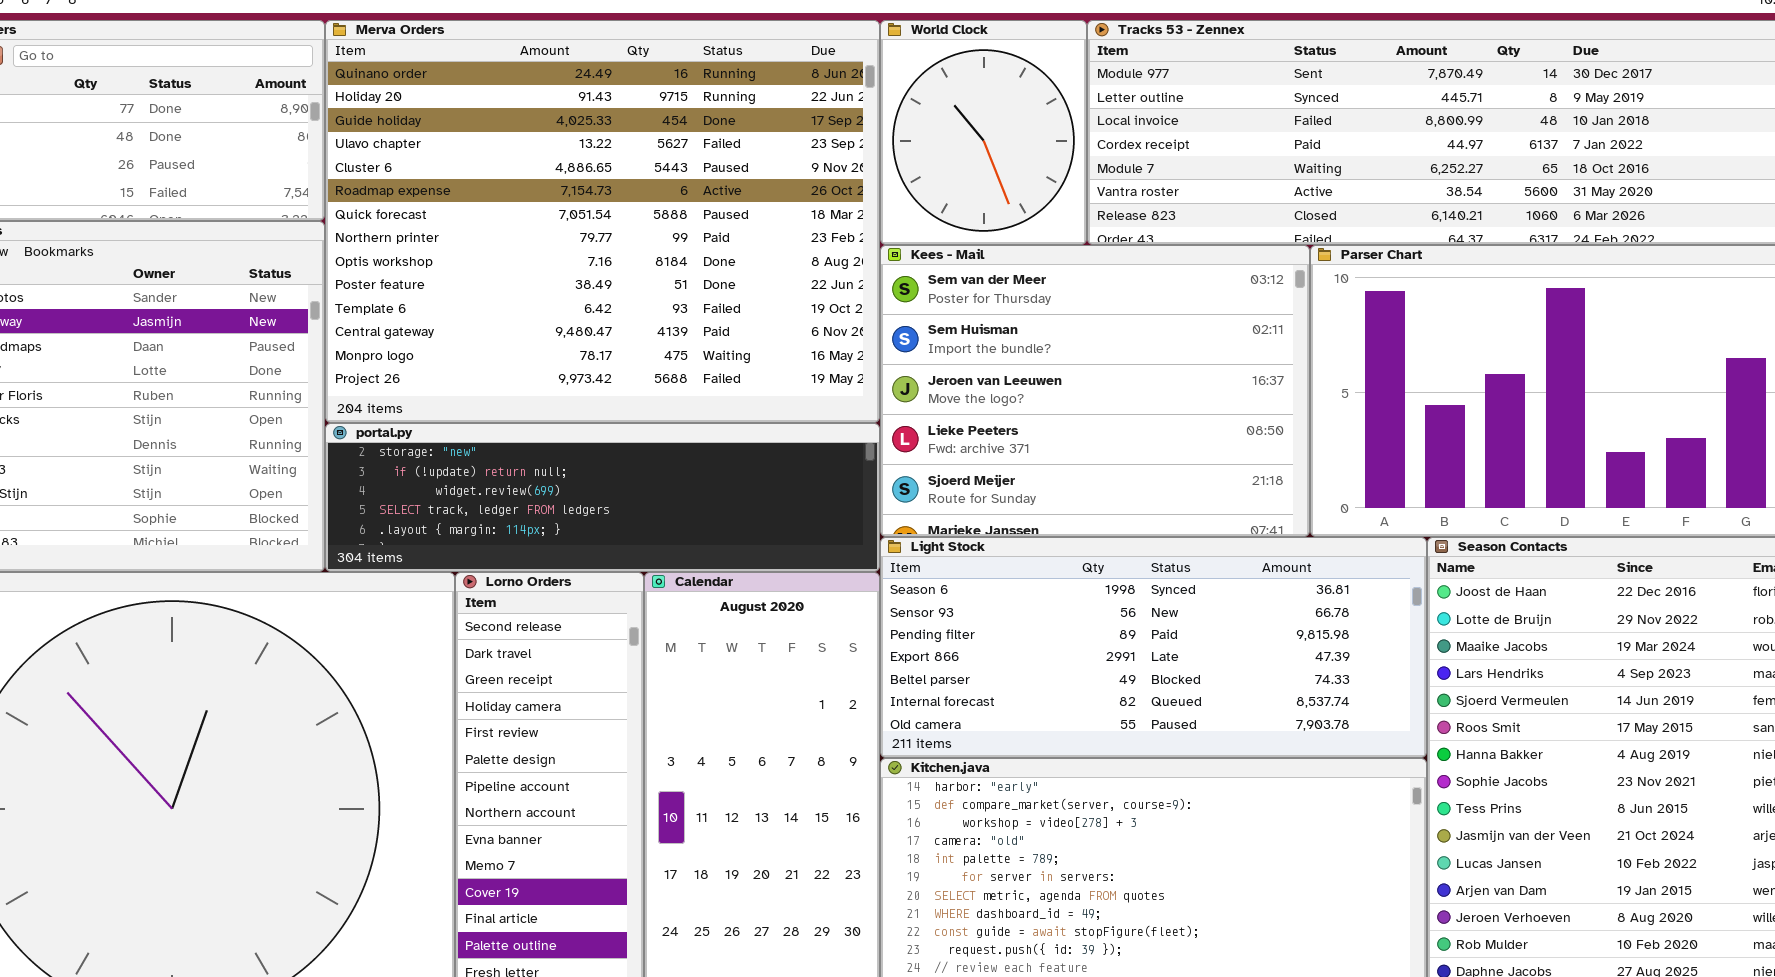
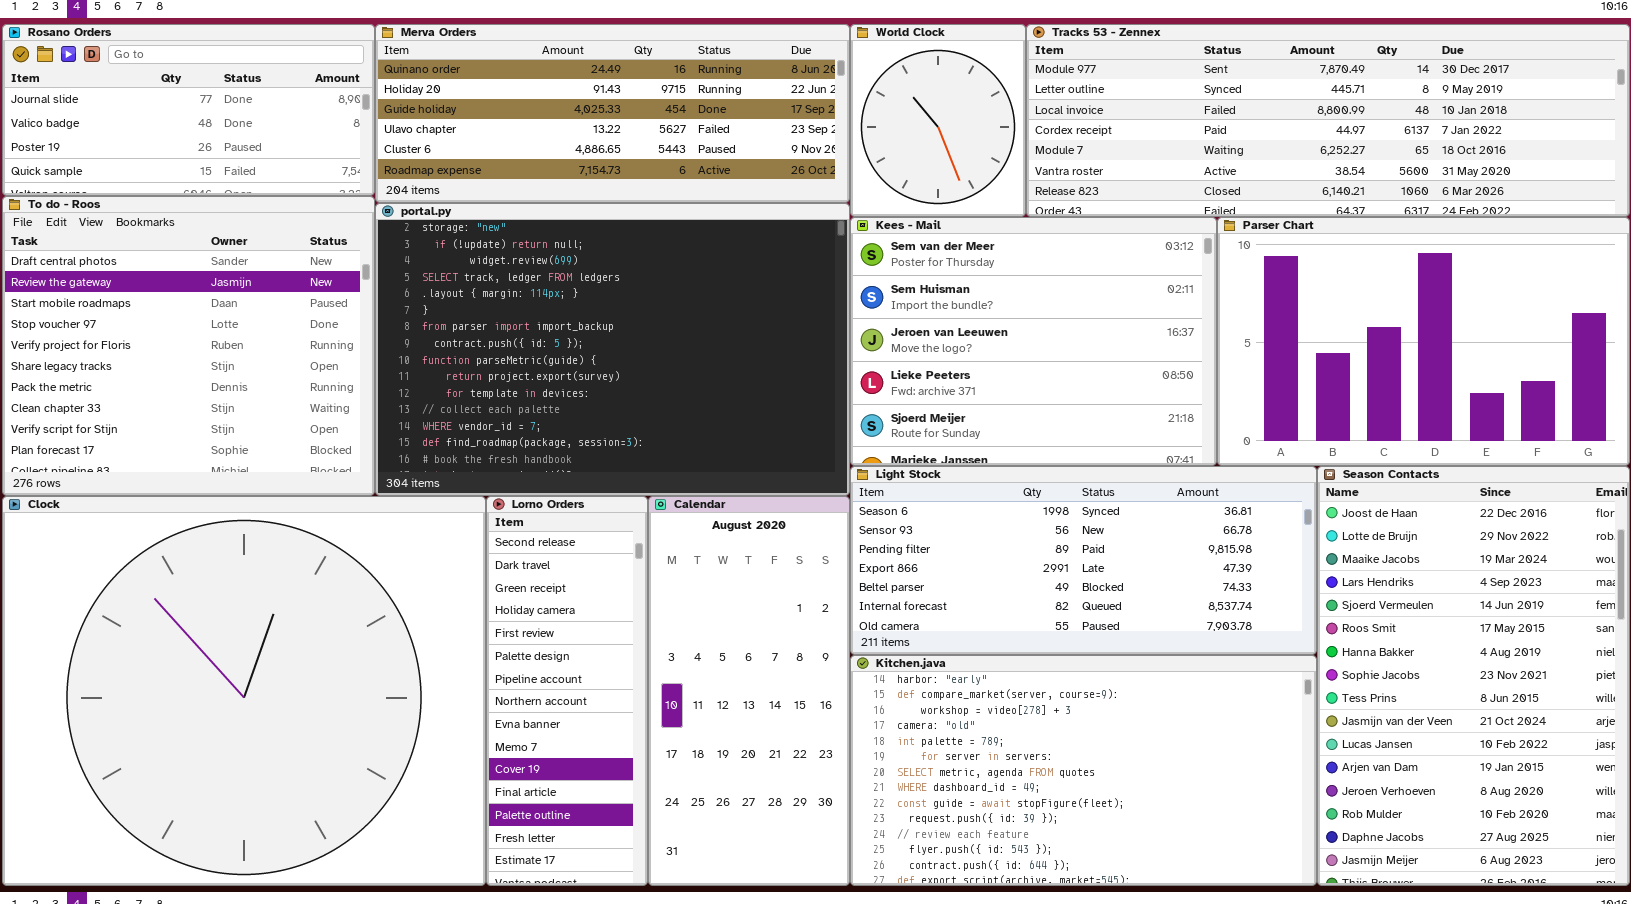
Merva Orders: [325,20,880,423] -> [375,24,850,203], resized
portal.py: [325,423,880,572] -> [375,203,850,496], resized

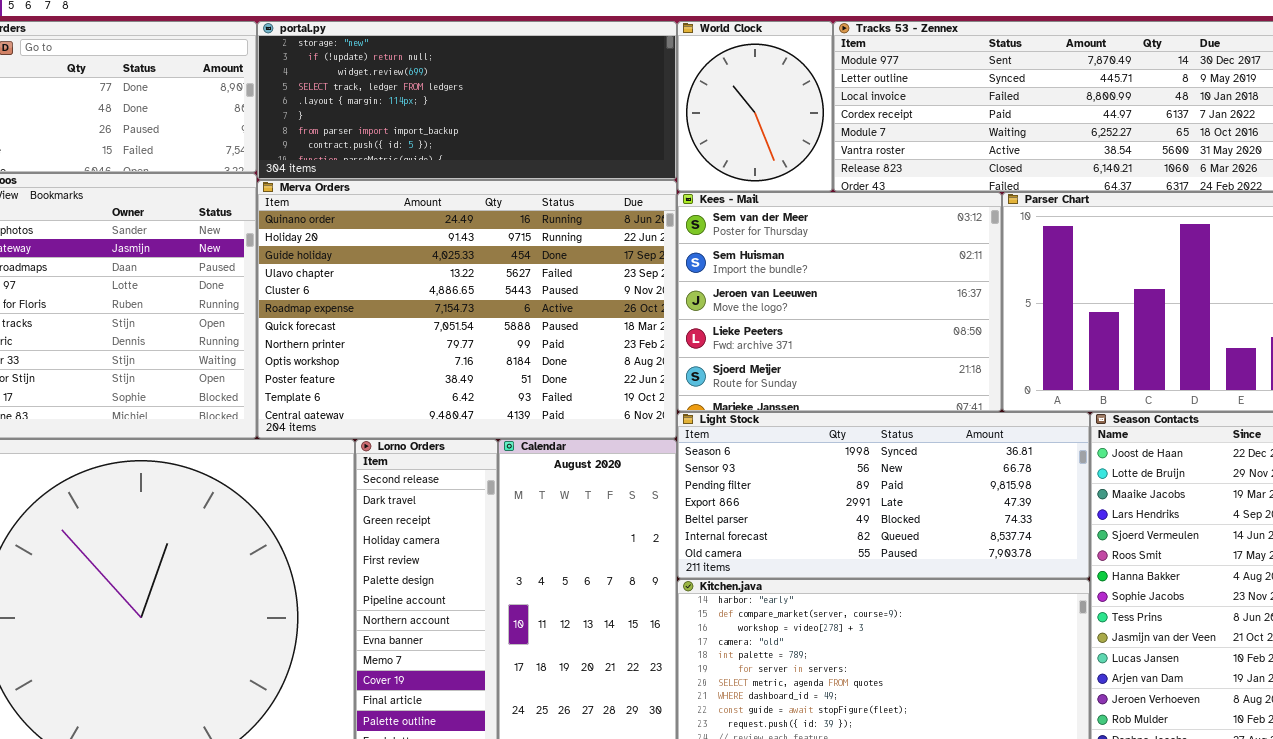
Merva Orders: [375,24,850,203] -> [257,180,677,439], moved, resized
portal.py: [375,203,850,496] -> [257,21,677,180], moved, resized

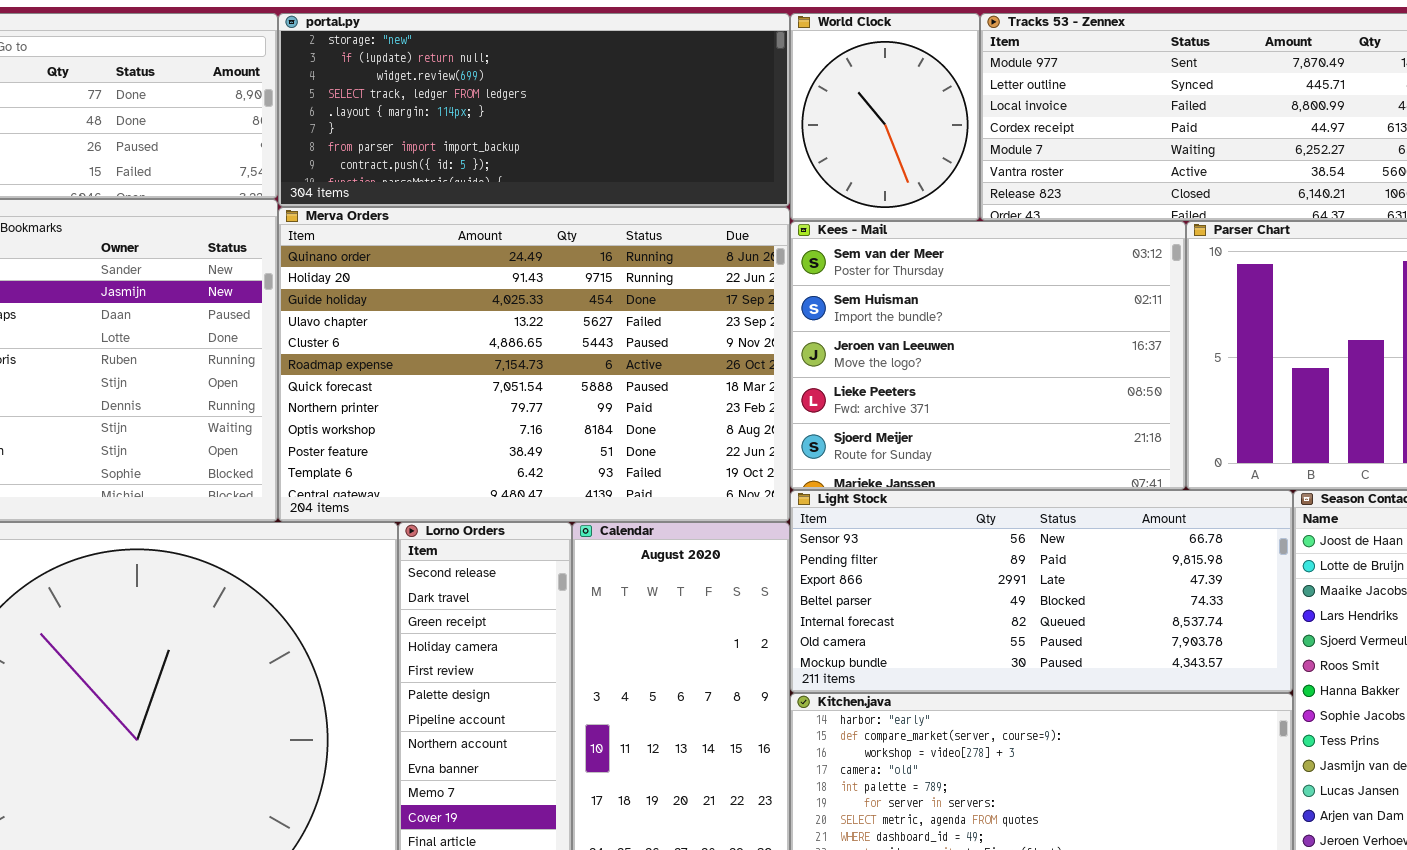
Light Stock: [677,412,1090,579] -> [790,490,1293,693], scrolled down 1 row

